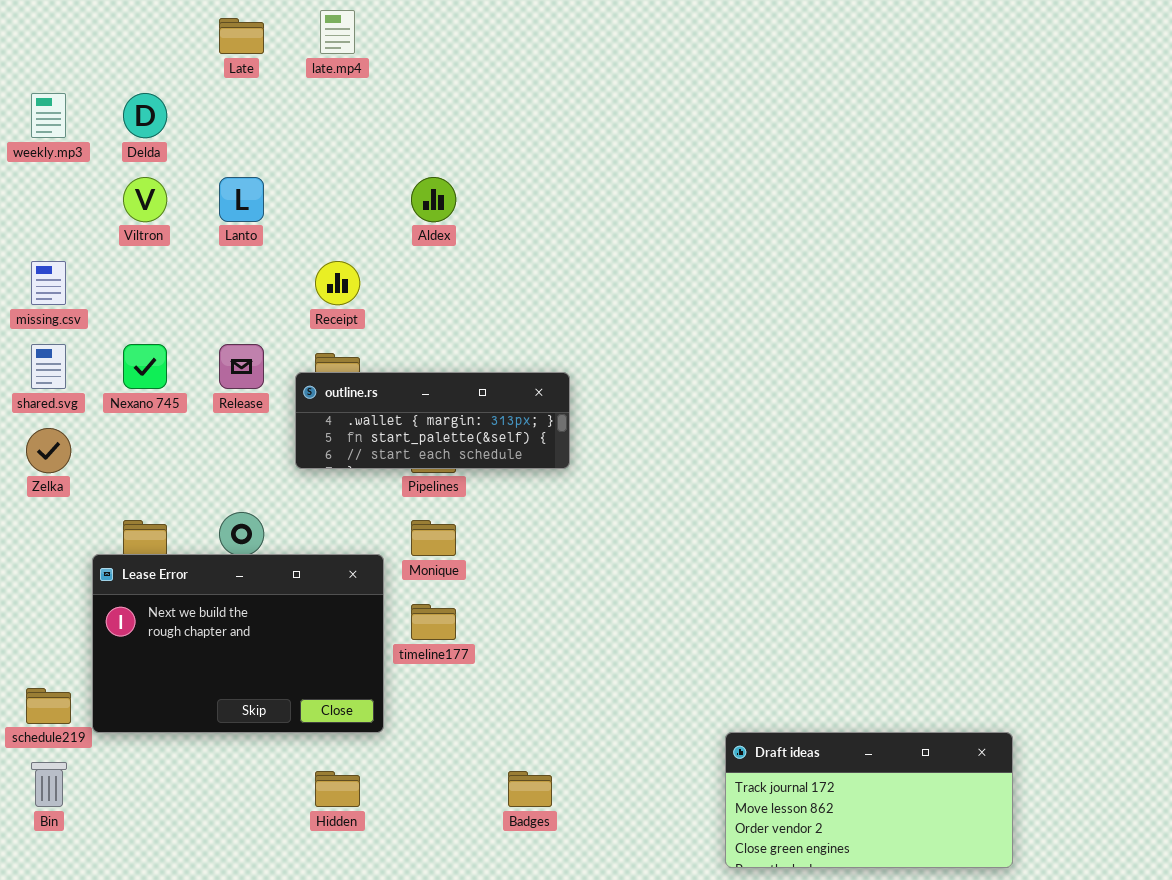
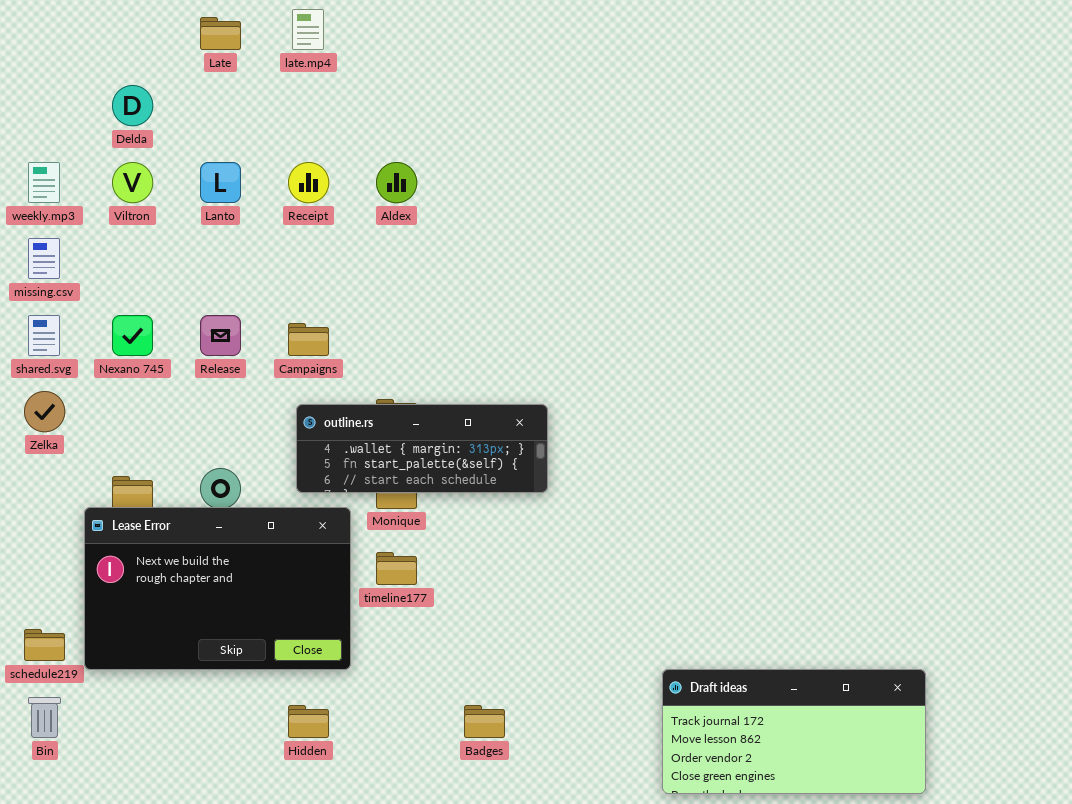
weekly.mp3: [31,93,66,138] -> [28,162,60,203], moved
Receipt: [315,261,360,305] -> [288,162,329,203], moved
outline.rs: [295,372,570,469] -> [296,404,548,493], moved

